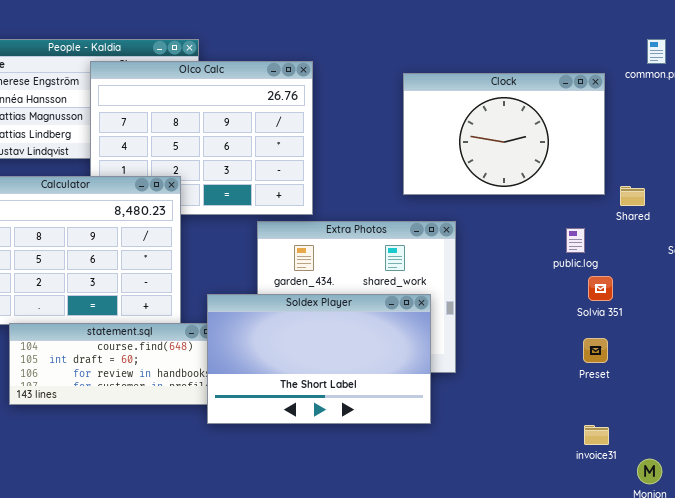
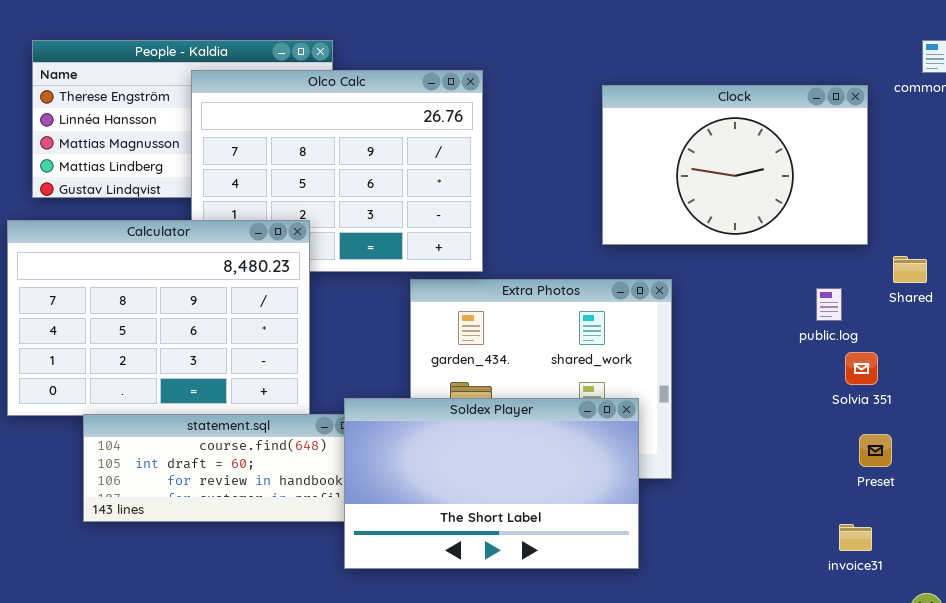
Shared: [620,186,645,206] -> [893,256,927,283], moved
Soldex Player: [207,294,431,424] -> [344,398,639,569], moved
Preset: [583,338,608,363] -> [859,434,892,467], moved
invoice31: [584,425,609,445] -> [839,524,872,551], moved

